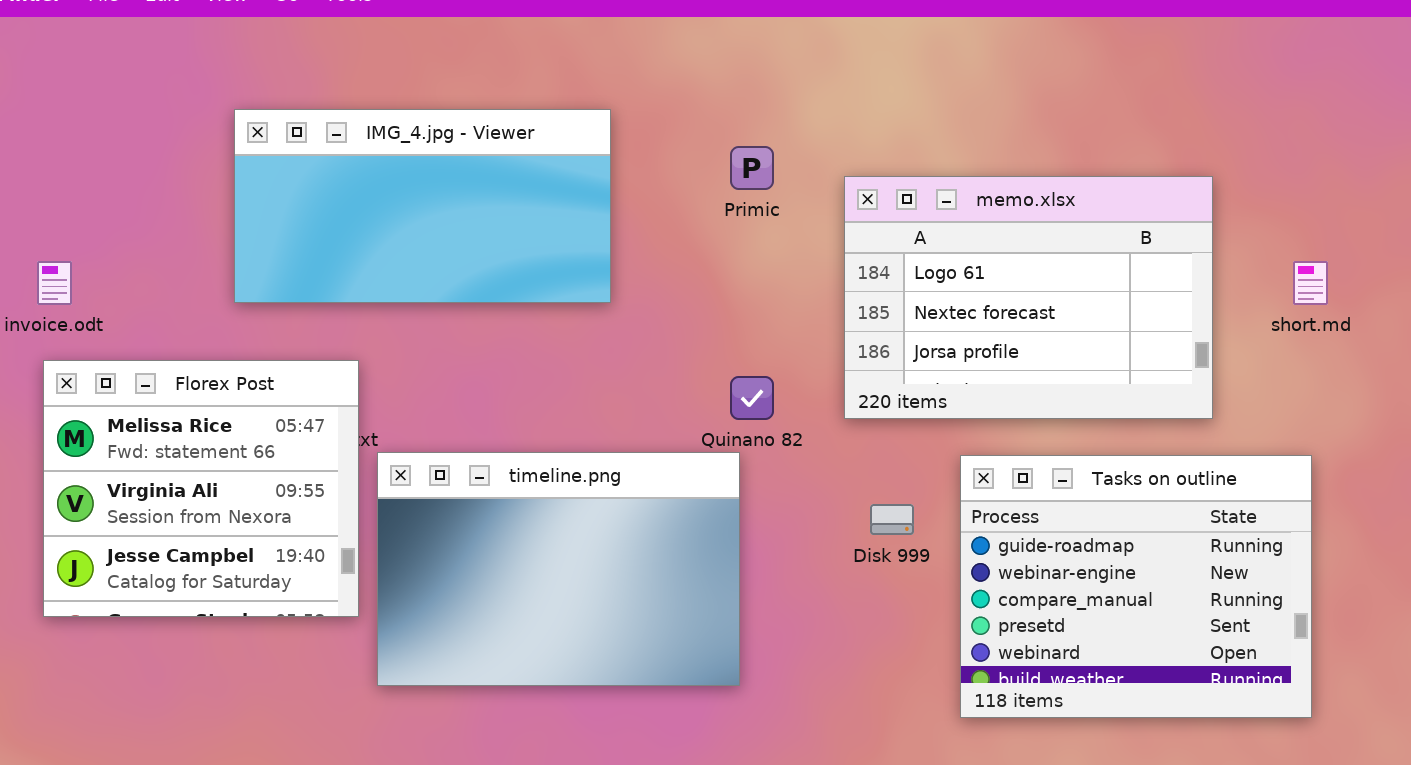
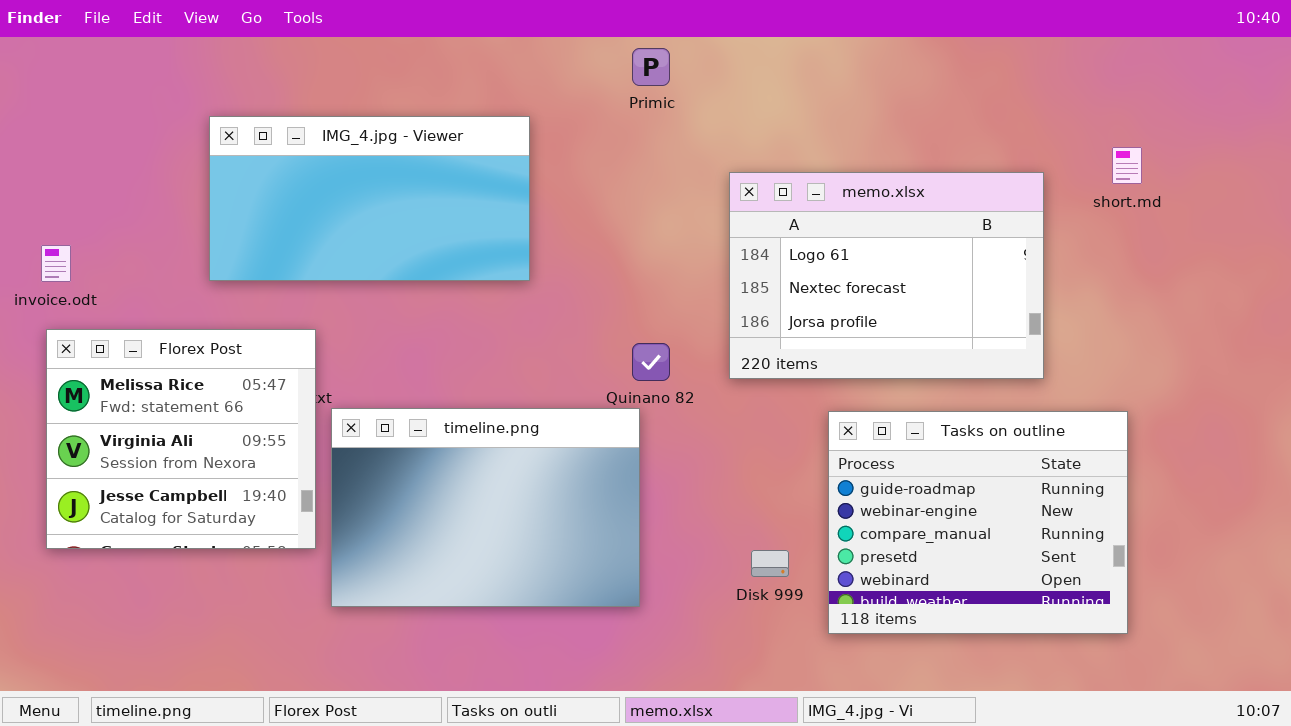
Primic: [730,146,774,190] -> [632,48,670,86], moved
short.md: [1293,261,1328,305] -> [1112,147,1142,184], moved
Disk 999: [870,504,914,535] -> [751,550,789,577], moved

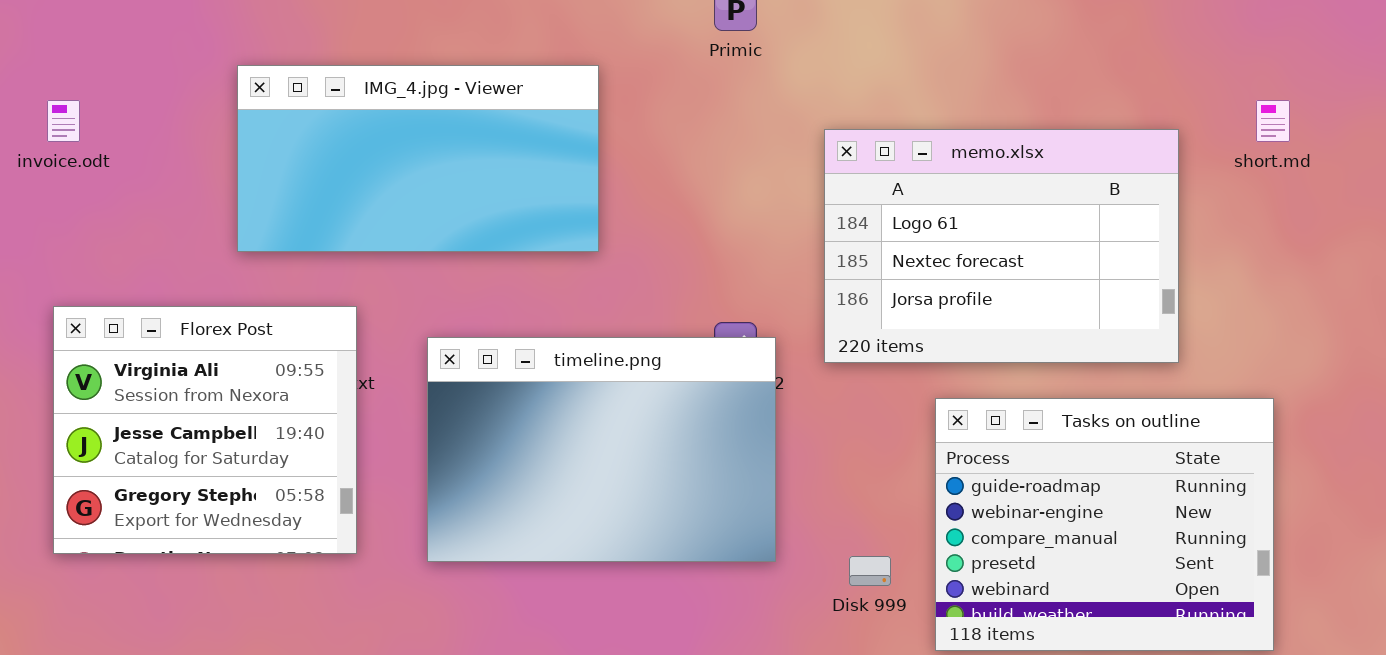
invoice.odt: [41,245,71,282] -> [47,100,80,142], moved
Florex Post: [46,329,316,549] -> [53,306,357,554], scrolled down 1 row
timeline.png: [331,408,640,607] -> [427,337,776,562], moved

